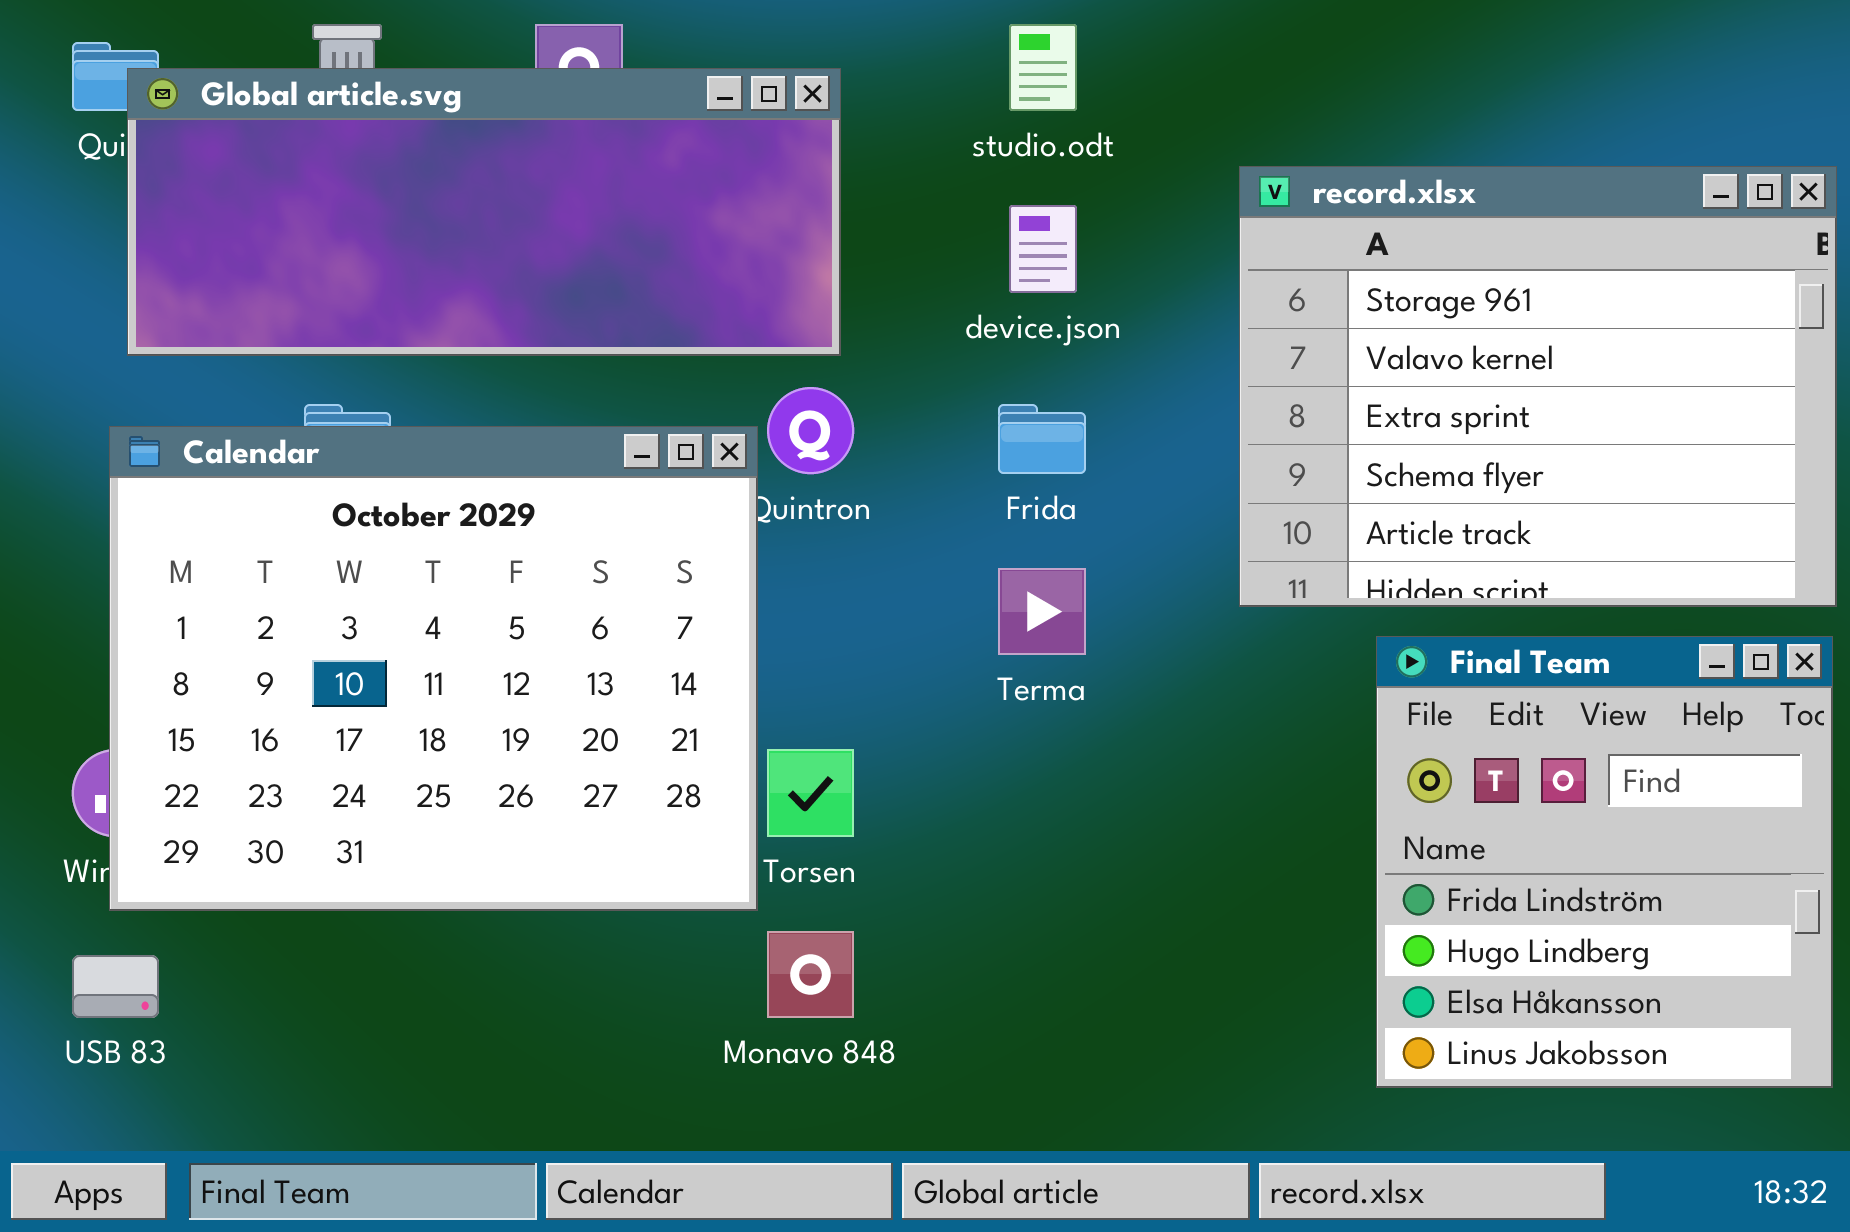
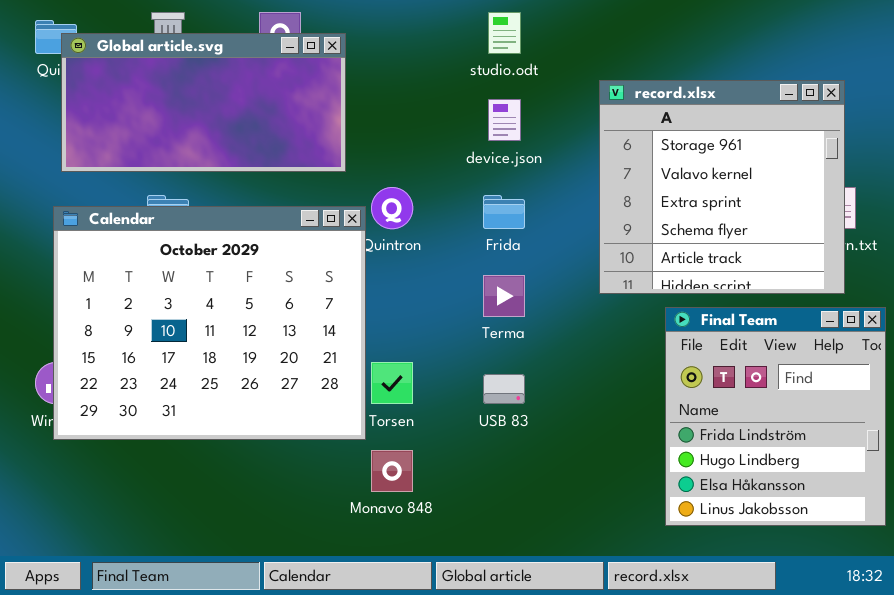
Global article.svg: [127,68,841,356] -> [61,33,346,172], resized
record.xlsx: [1239,166,1837,607] -> [599,80,845,294], resized
USB 83: [72,955,159,1018] -> [483,374,525,404], moved

